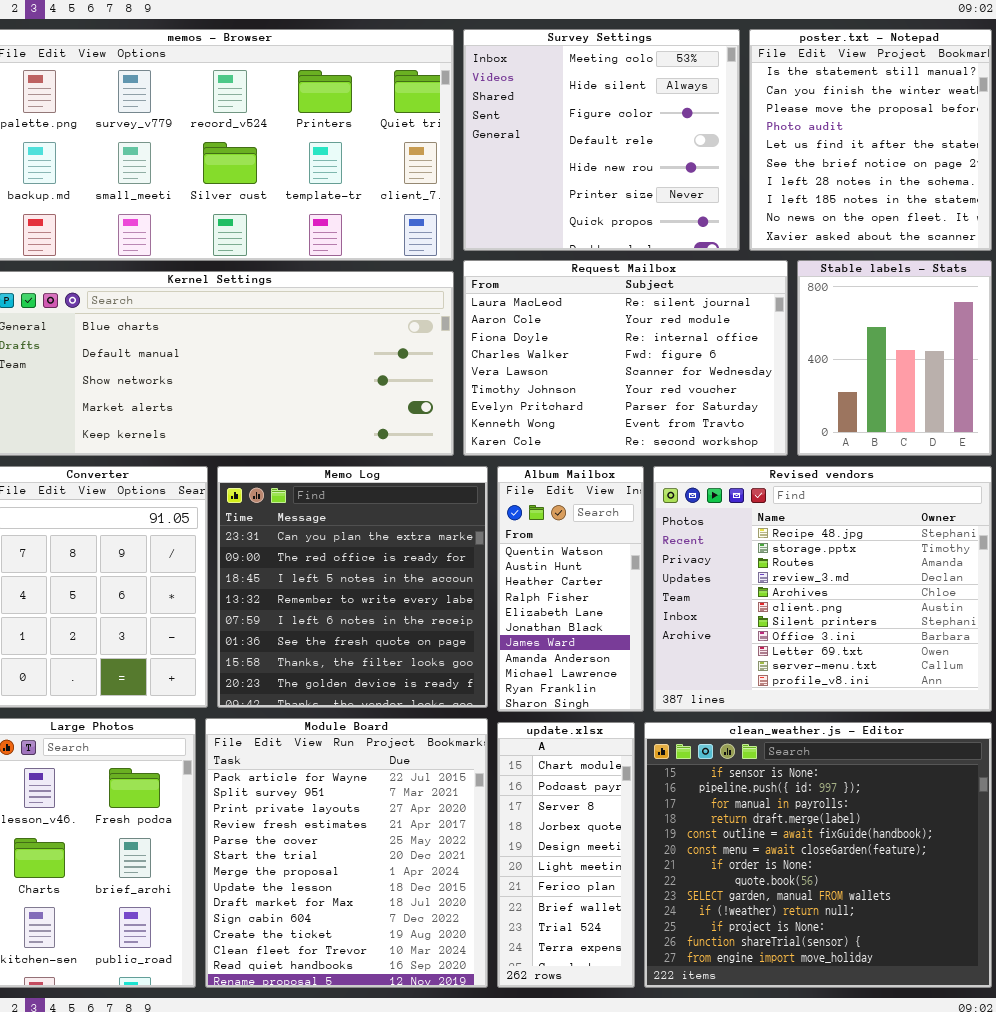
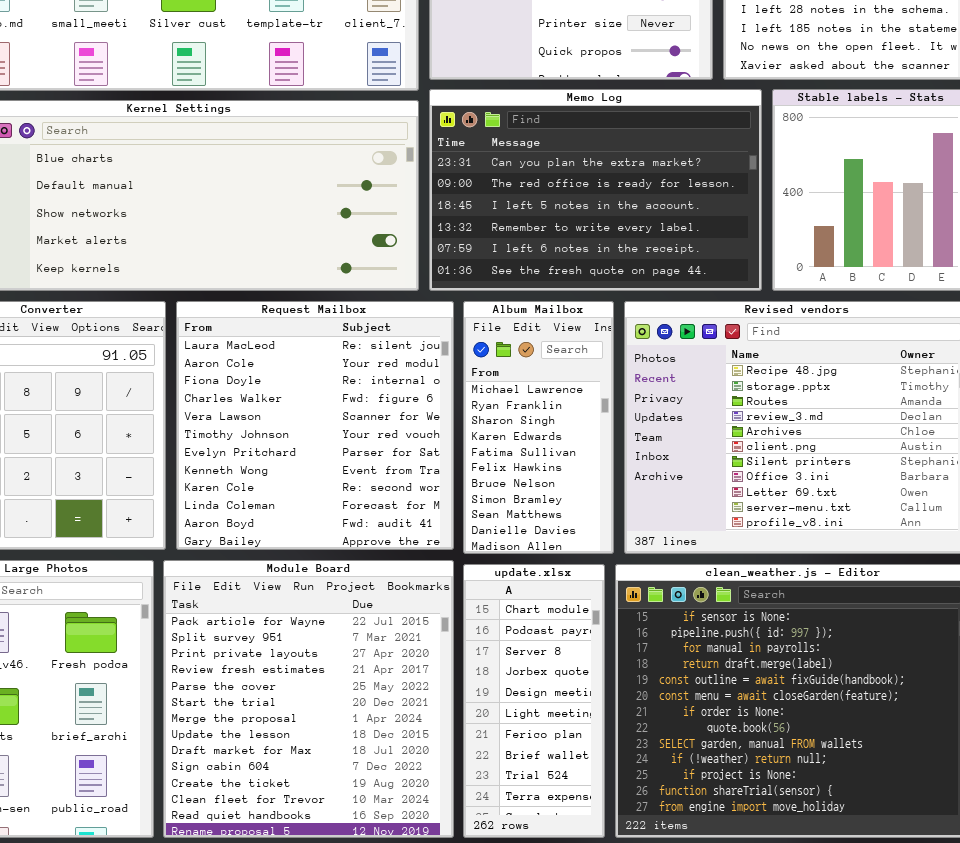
Request Mailbox: [463,260,788,456] -> [176,301,454,550], moved, resized
Memo Log: [217,466,488,708] -> [429,89,762,291], moved, resized
Album Mailbox: [497,466,644,712] -> [463,301,614,554], scrolled down 8 rows

